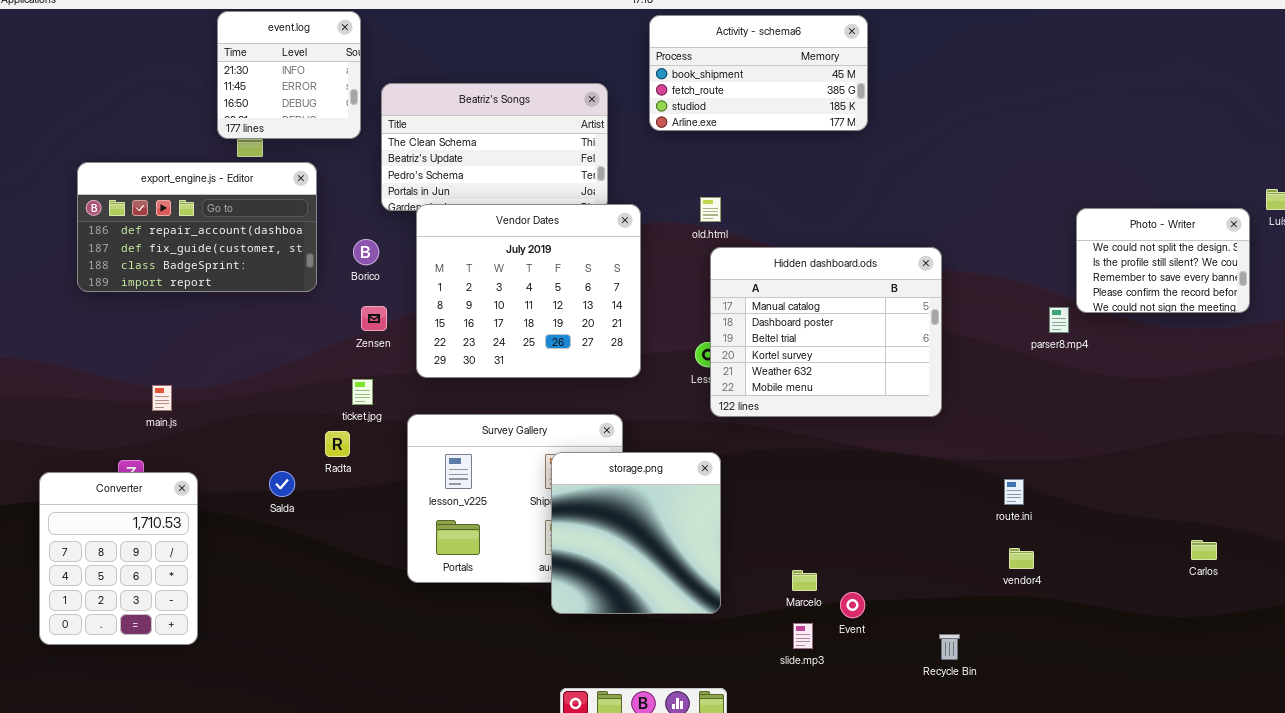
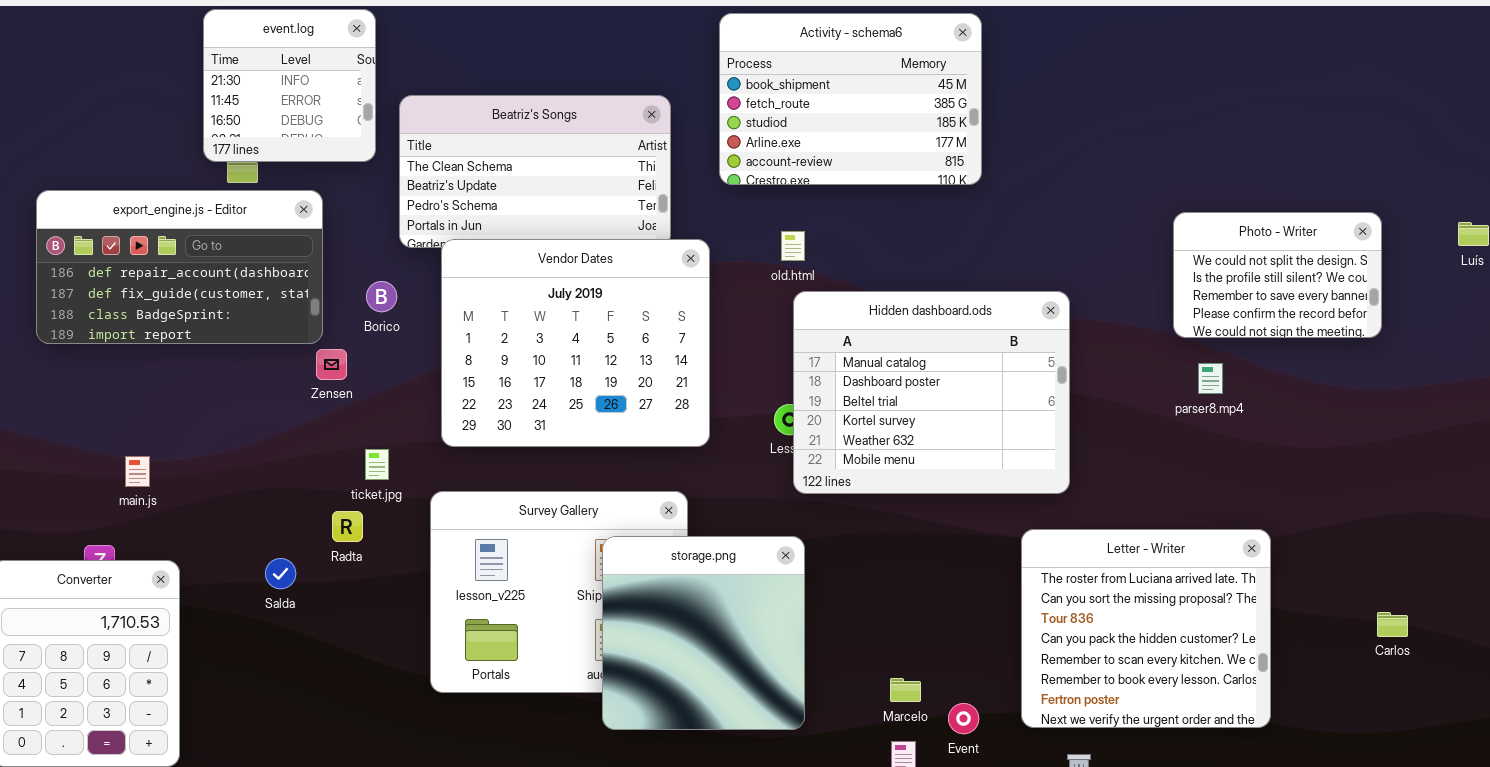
Activity - schema6: [649,15,868,131] -> [719,13,982,185], resized
Photo - Writer: [1076,208,1250,313] -> [1173,212,1382,338], moved
Zensen: [361,306,387,331] -> [316,349,347,380], moved
Letter - Writer: none -> [1021,529,1271,728], opened
Carlos: [1191,540,1217,560] -> [1377,612,1408,637], moved

